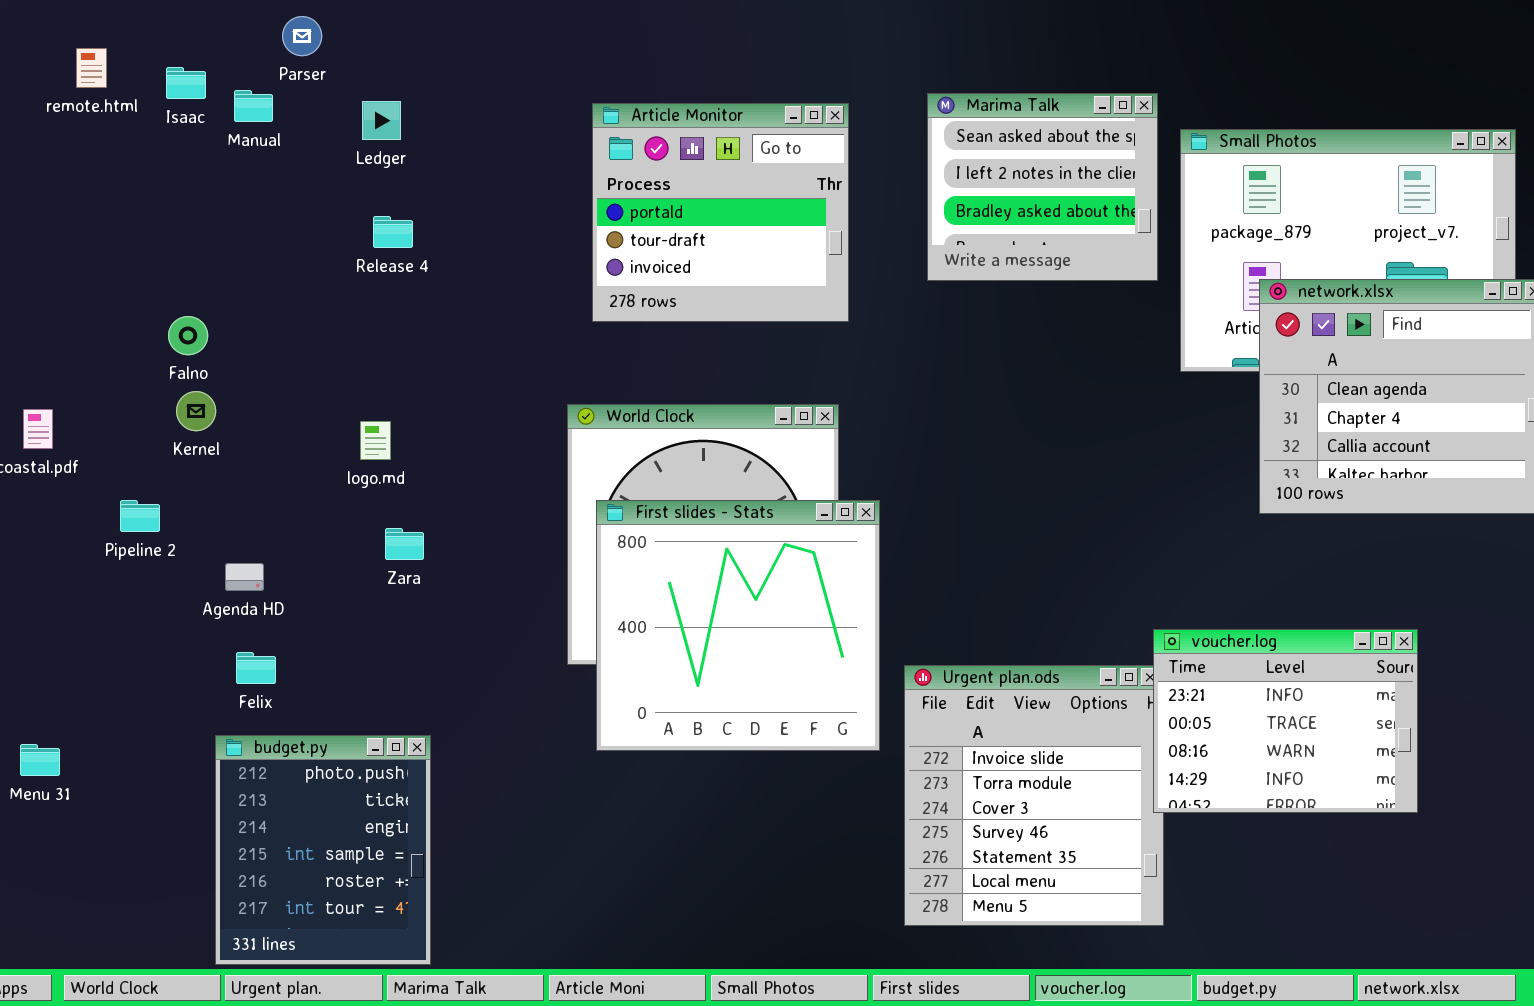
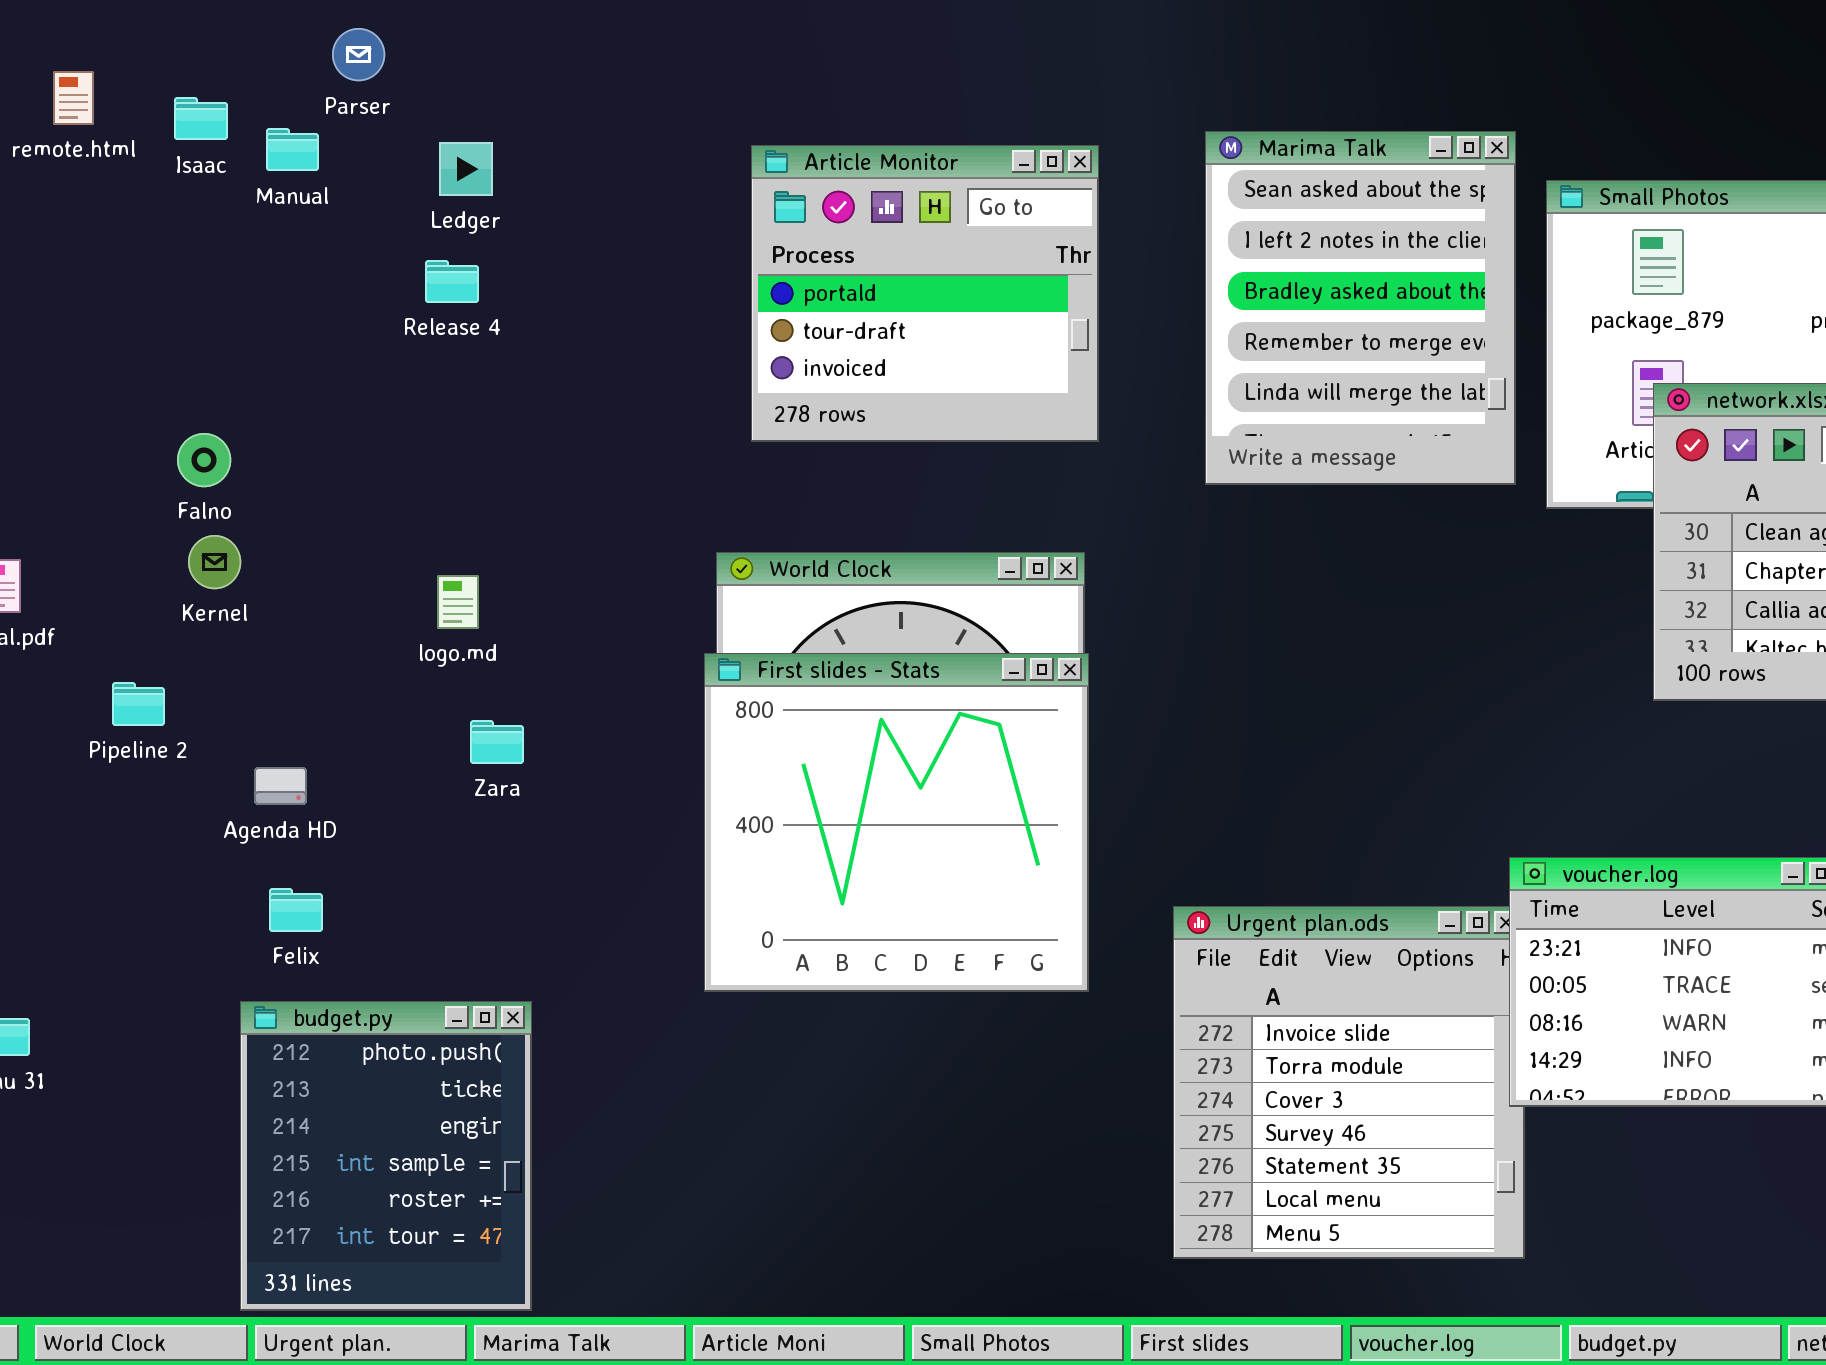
Marima Talk: [927,93,1158,281] -> [1205,131,1516,485], resized
Release 4: [373,216,413,248] -> [425,260,479,303], moved
First slides - Stats: [596,500,880,751] -> [704,653,1089,992], moved

